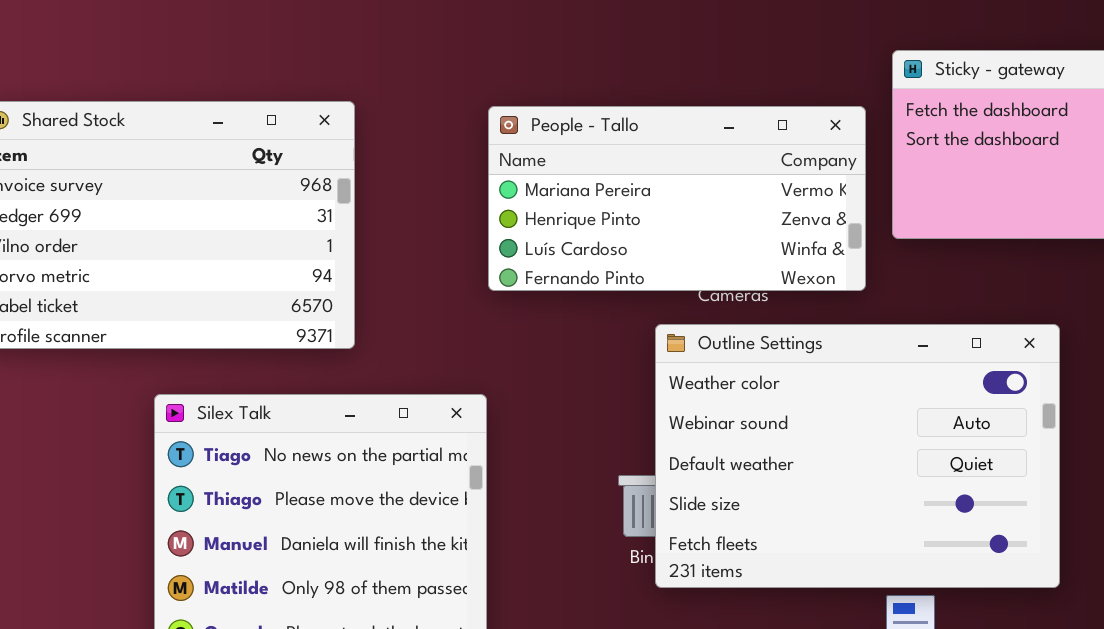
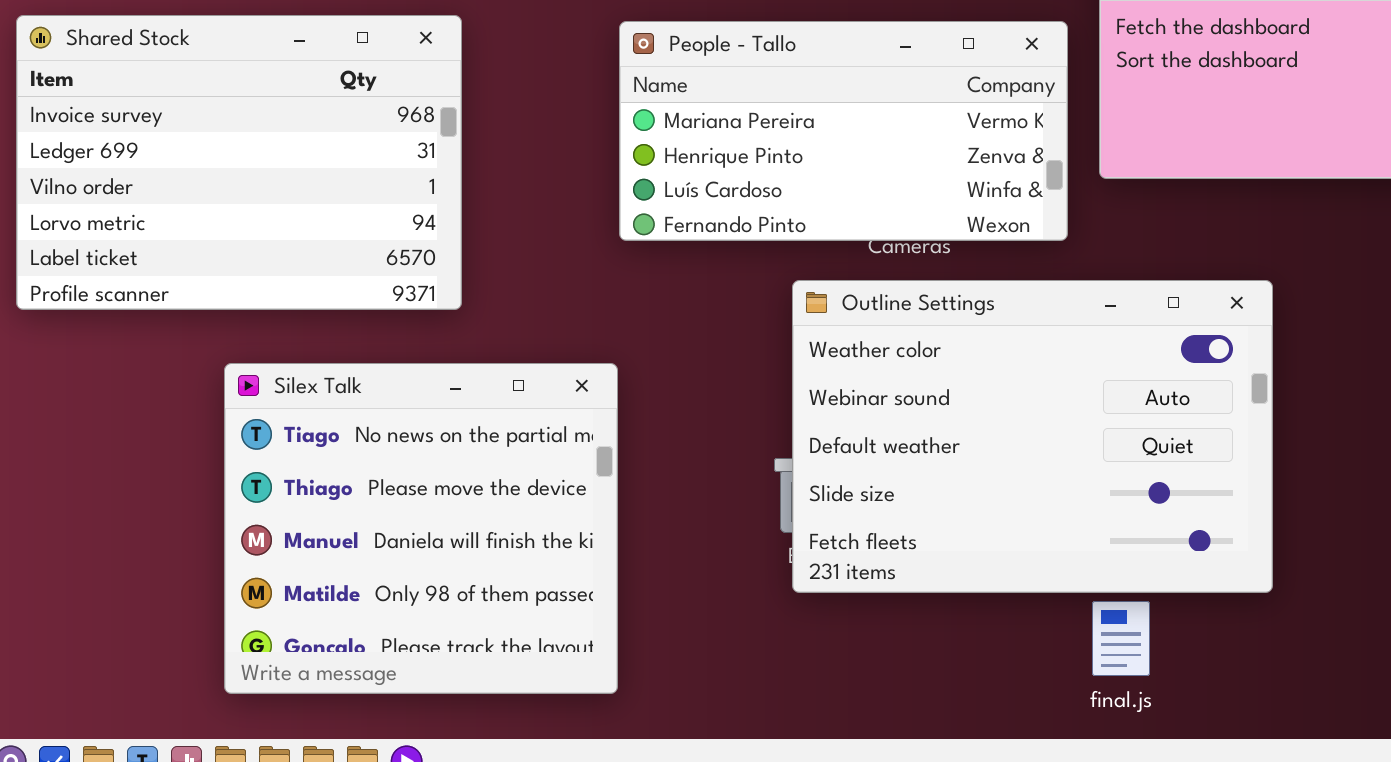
Outline Settings: [655,324,1060,588] -> [792,280,1273,593], moved

